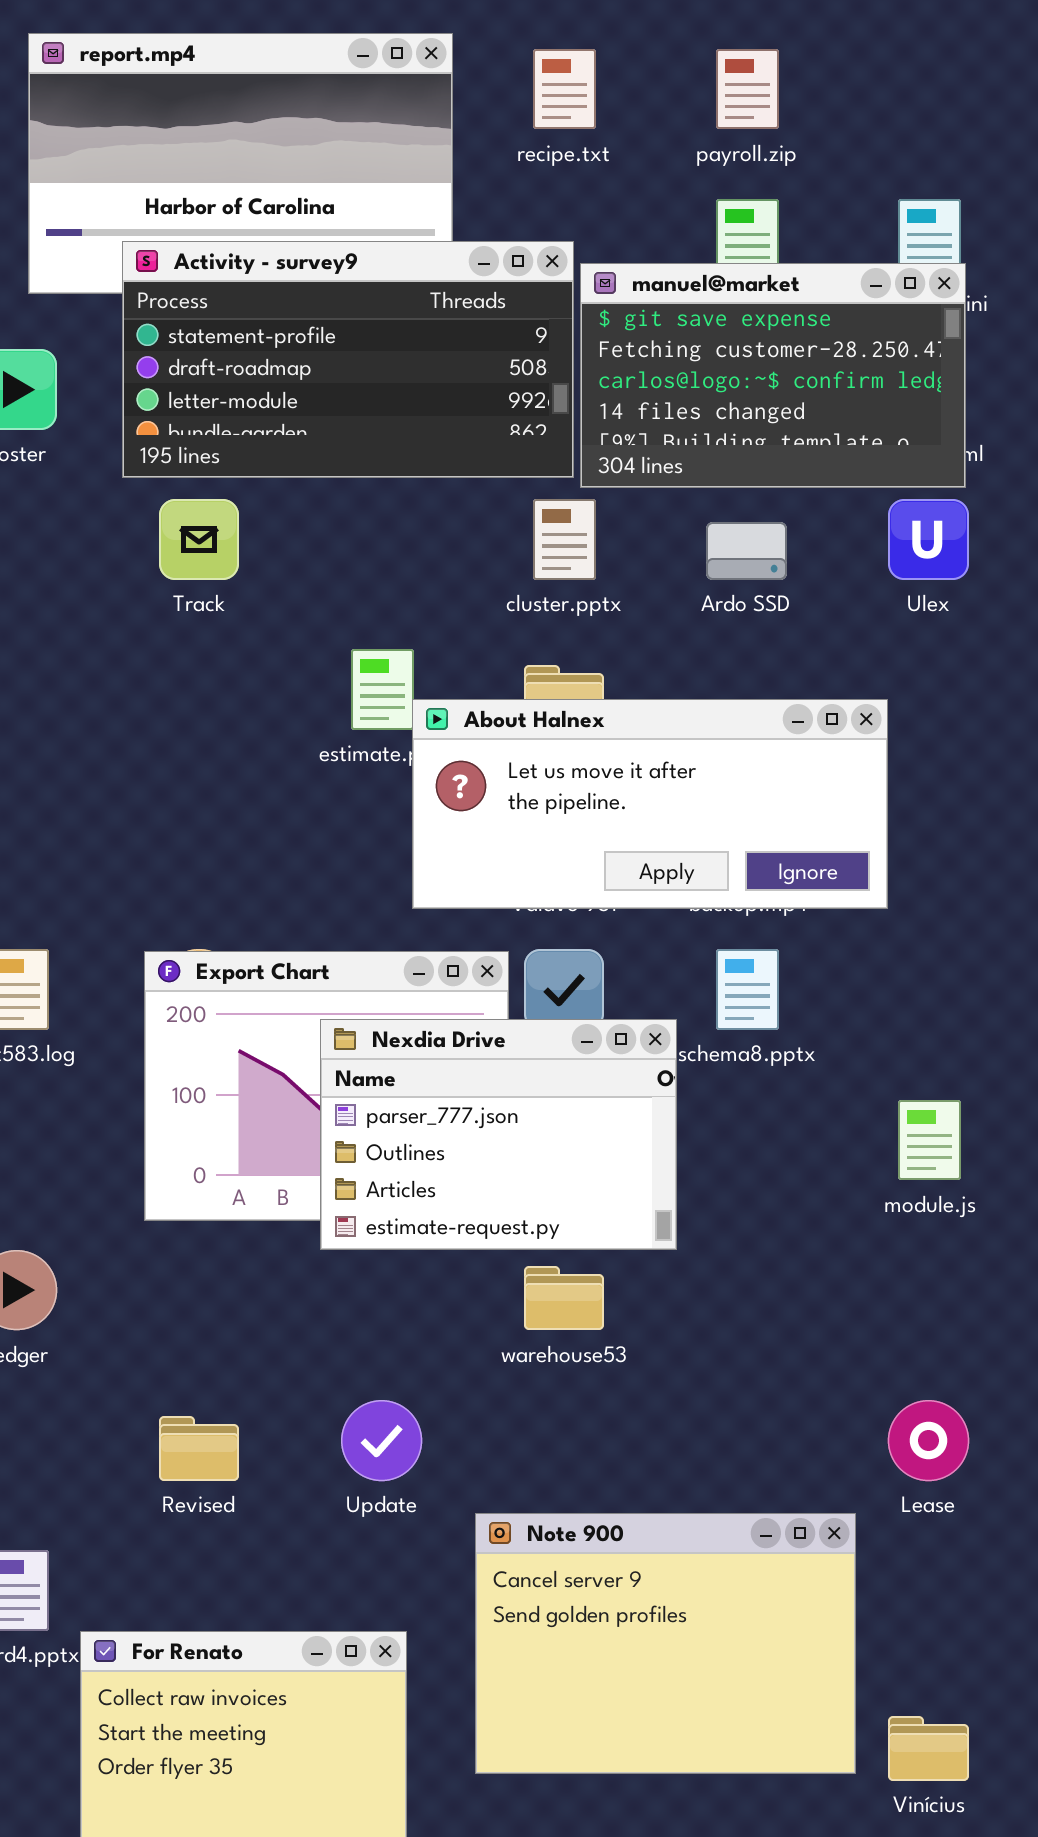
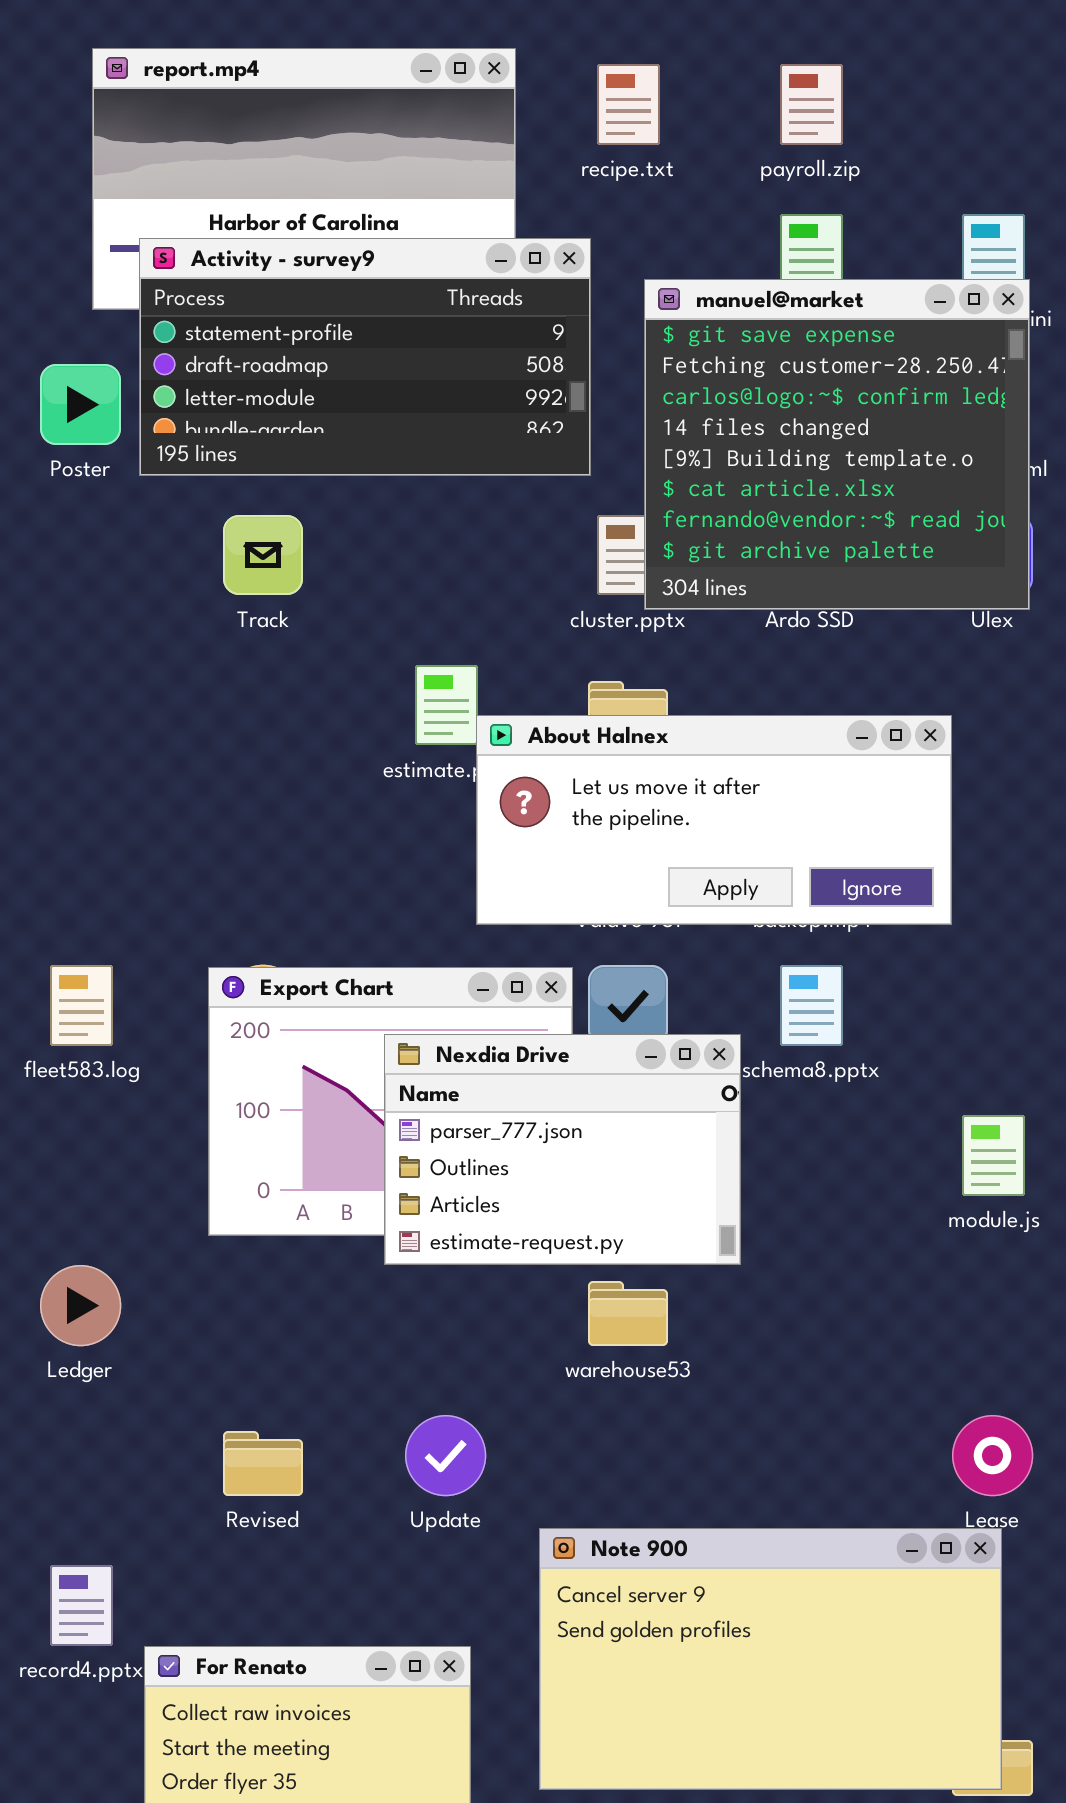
Activity - survey9: [122,241,574,478] -> [139,238,591,476], moved
manuel@market: [580,263,966,488] -> [644,279,1030,610], resized
Note 900: [475,1513,856,1774] -> [539,1528,1002,1790], resized

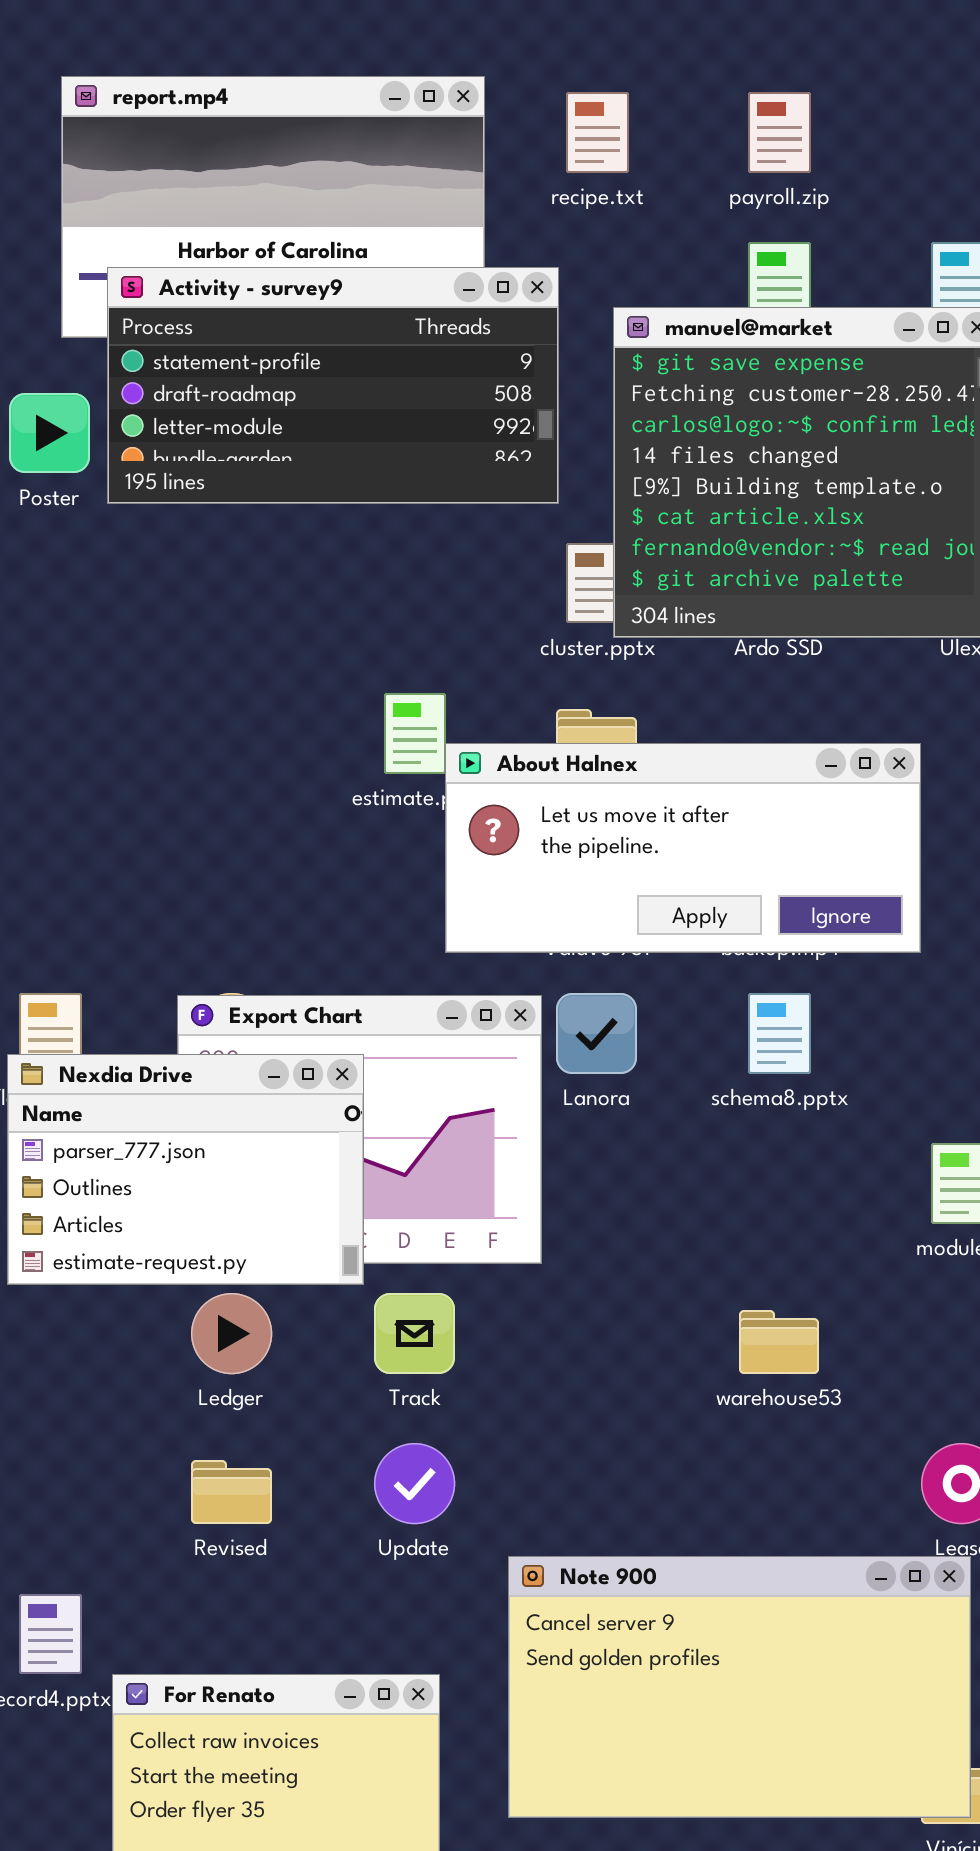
Track: [223,515,303,595] -> [374,1293,455,1374], moved
Nexdia Drive: [384,1034,741,1265] -> [7,1054,364,1285], moved
Ledger: [40,1265,121,1346] -> [191,1293,272,1374], moved
warehouse53: [588,1281,668,1346] -> [739,1310,819,1374], moved

